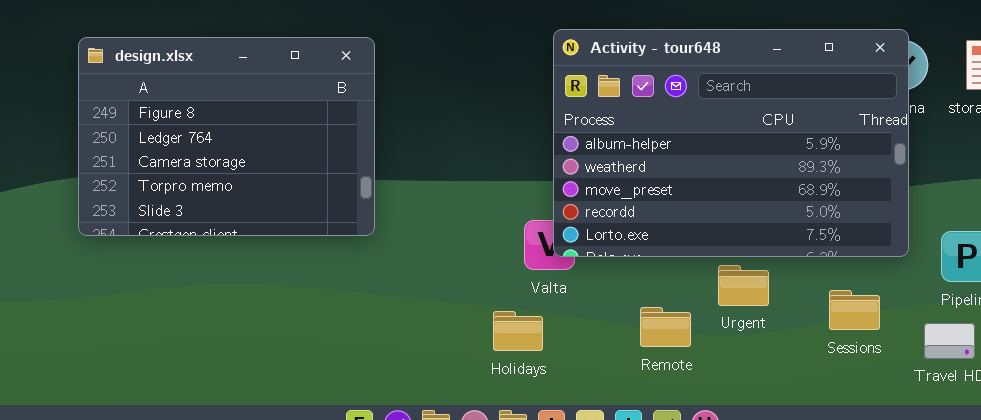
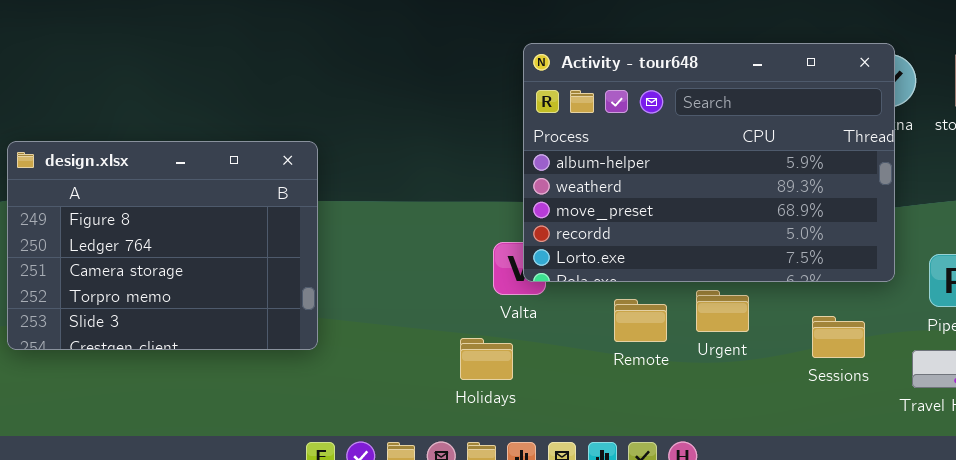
design.xlsx: [78,37,375,236] -> [7,141,318,350], moved
Remote: [640,307,691,347] -> [614,299,667,342], moved

